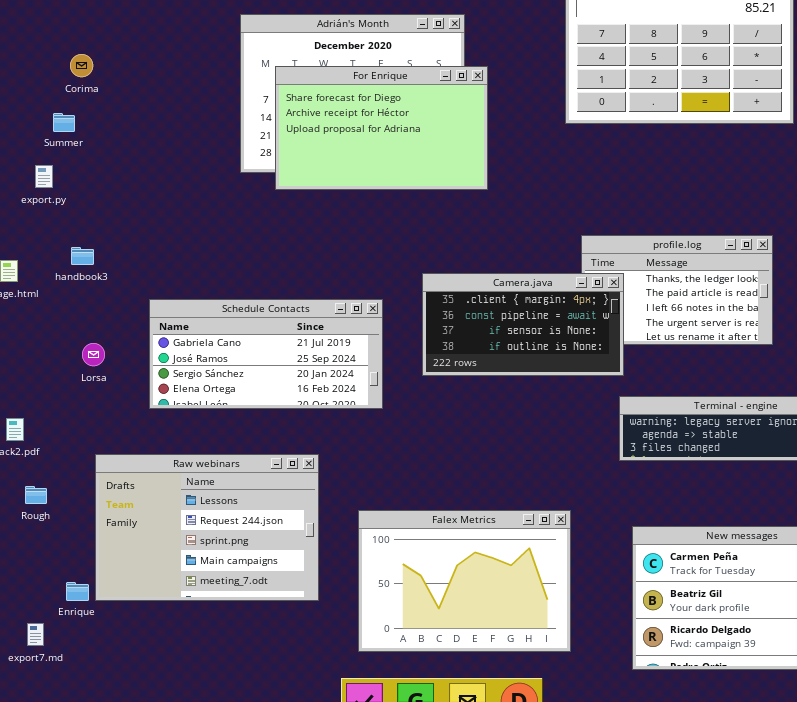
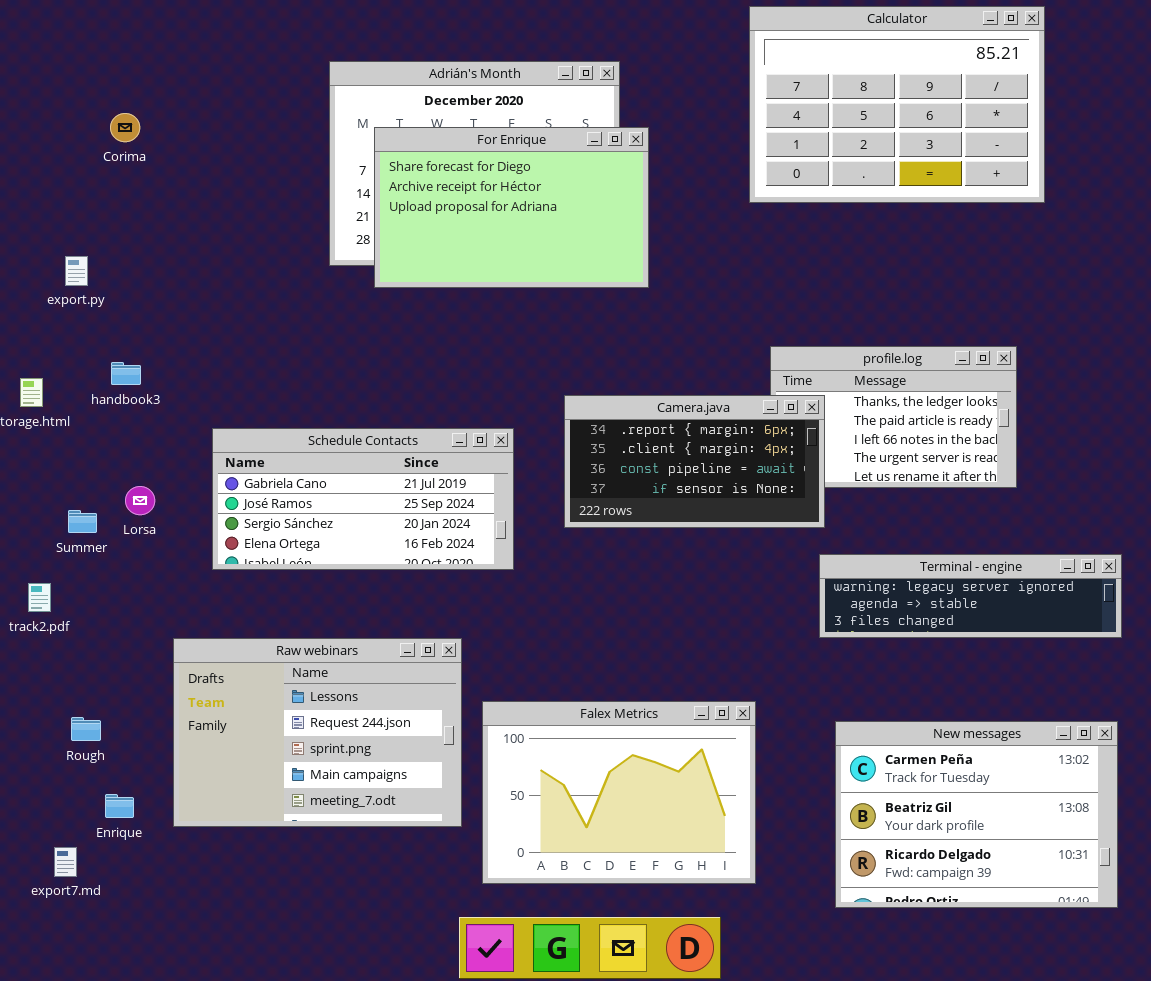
Summer: [53,113,75,132] -> [68,510,97,533], moved
Camera.java: [422,273,624,376] -> [564,395,825,528], scrolled up 1 row
Raw webinars: [95,454,319,601] -> [173,638,462,827], moved
Rough: [25,486,47,504] -> [71,717,101,741], moved

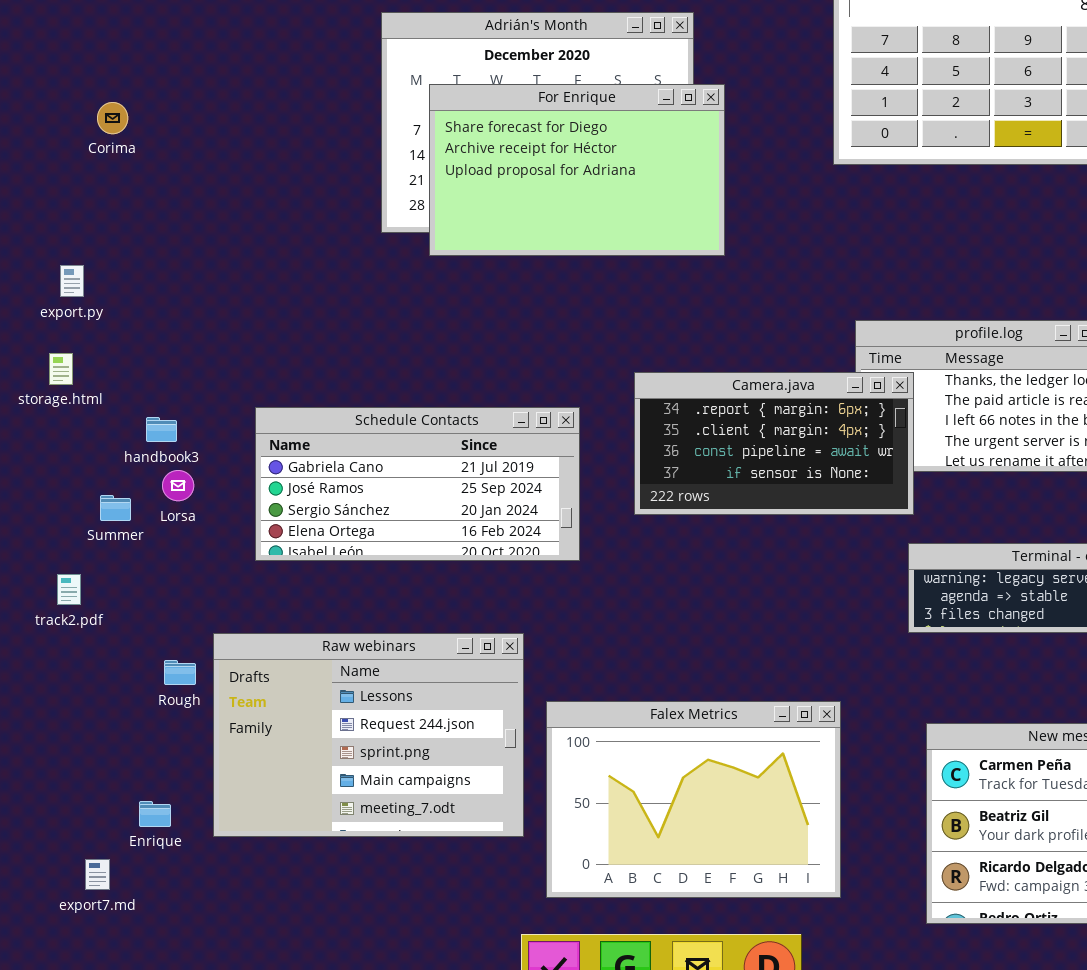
Corima: [110,113,140,142] -> [97,102,128,134], moved
export.py: [65,256,88,286] -> [60,265,84,297], moved
handbook3: [111,362,141,385] -> [146,417,177,442], moved
Rough: [71,717,101,741] -> [164,660,196,685], moved

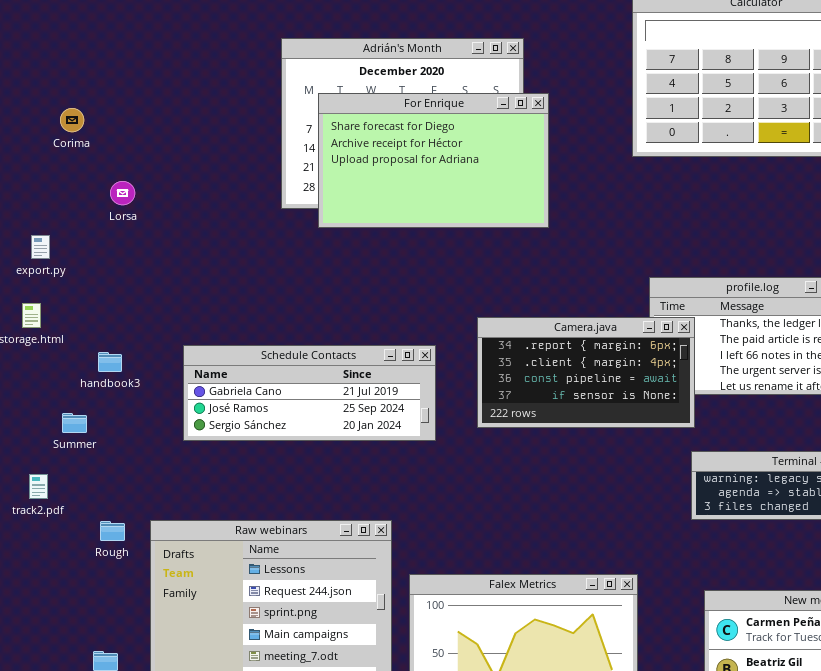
Schedule Contacts: [255,407,580,561] -> [183,345,436,441], resized
Lorsa: [162,470,194,501] -> [110,181,135,205], moved
Rough: [164,660,196,685] -> [100,521,125,541], moved

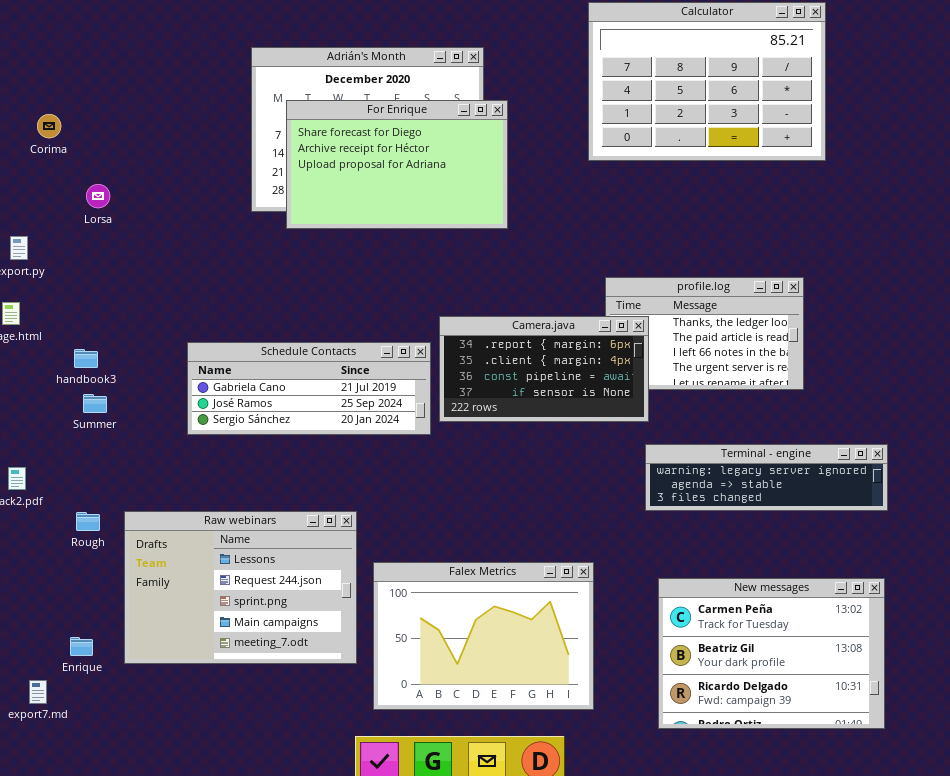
Schedule Contacts: [183,345,436,441] -> [187,342,431,435], moved
Summer: [62,413,87,433] -> [83,394,107,413], moved

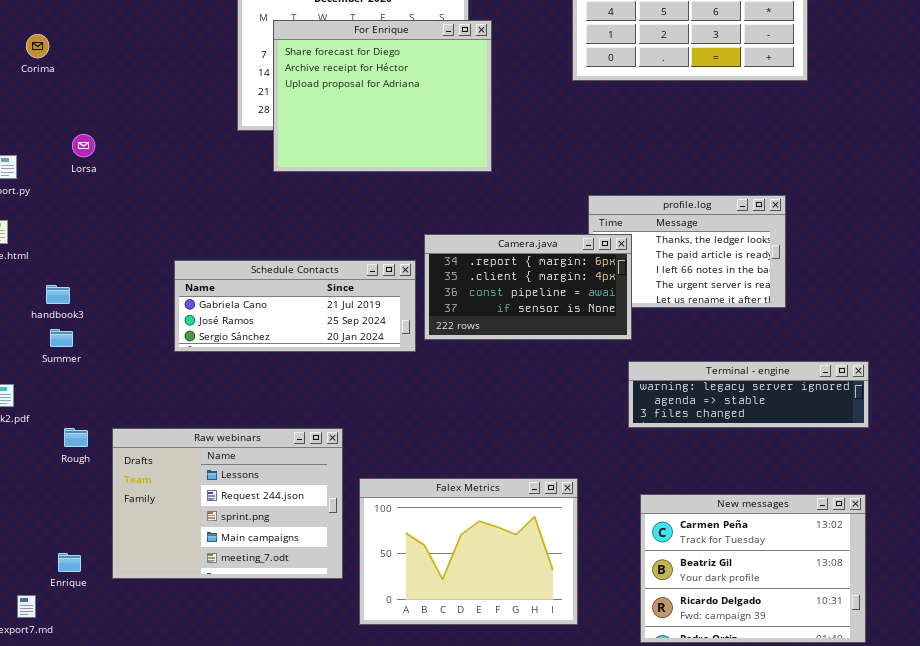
For Enrique: [286,100,508,229] -> [273,20,492,172], resized
Lorsa: [86,184,110,208] -> [72,134,95,157], moved
handbook3: [74,349,98,368] -> [46,285,70,304], moved
Summer: [83,394,107,413] -> [50,329,73,347], moved

